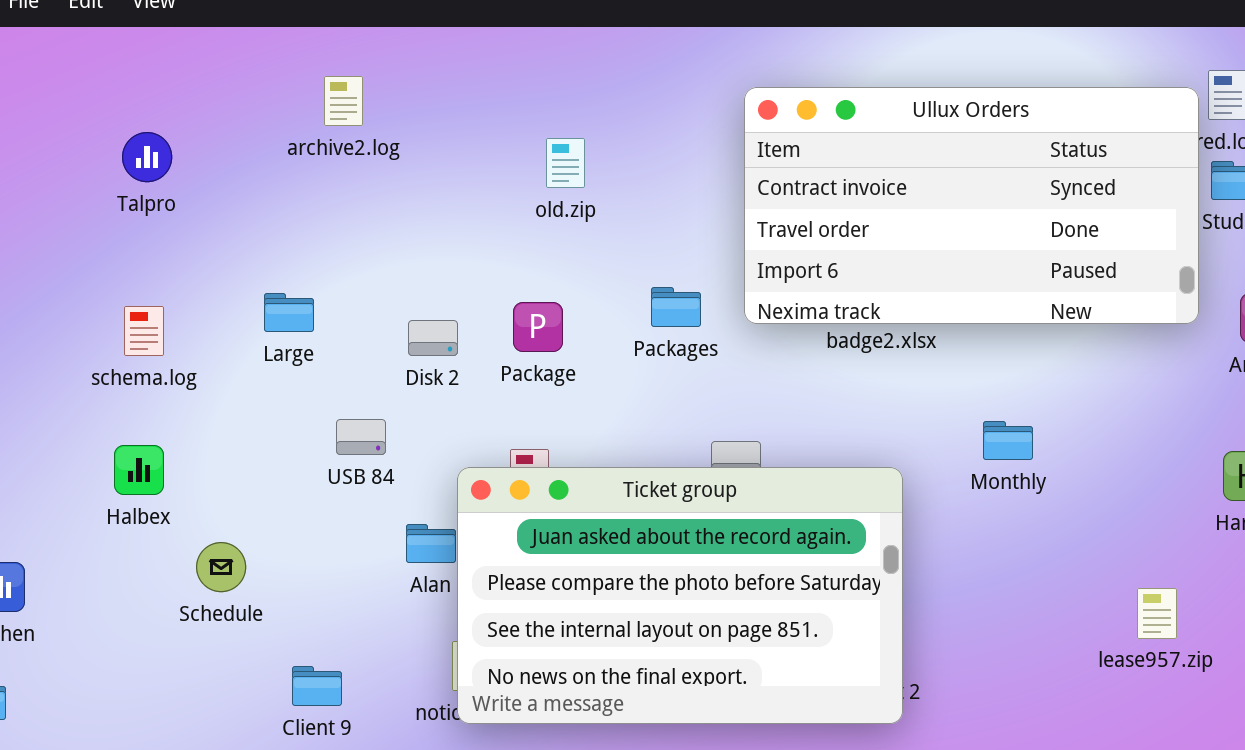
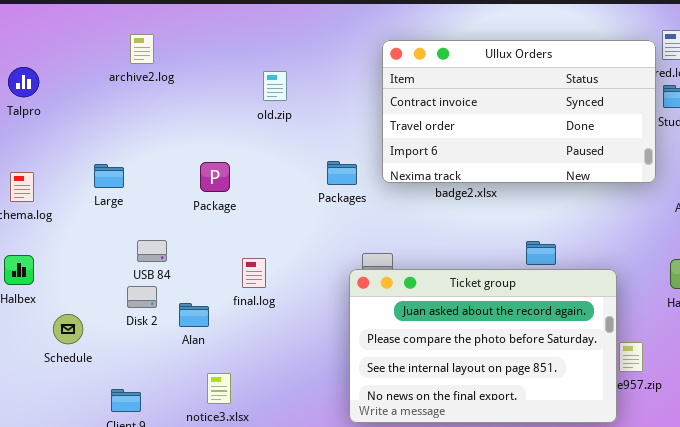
Package: [513,302,563,352] -> [200,162,230,192], moved
Disk 2: [408,320,458,356] -> [127,286,157,308], moved
Ticket group: [457,467,903,724] -> [349,269,617,423], moved

